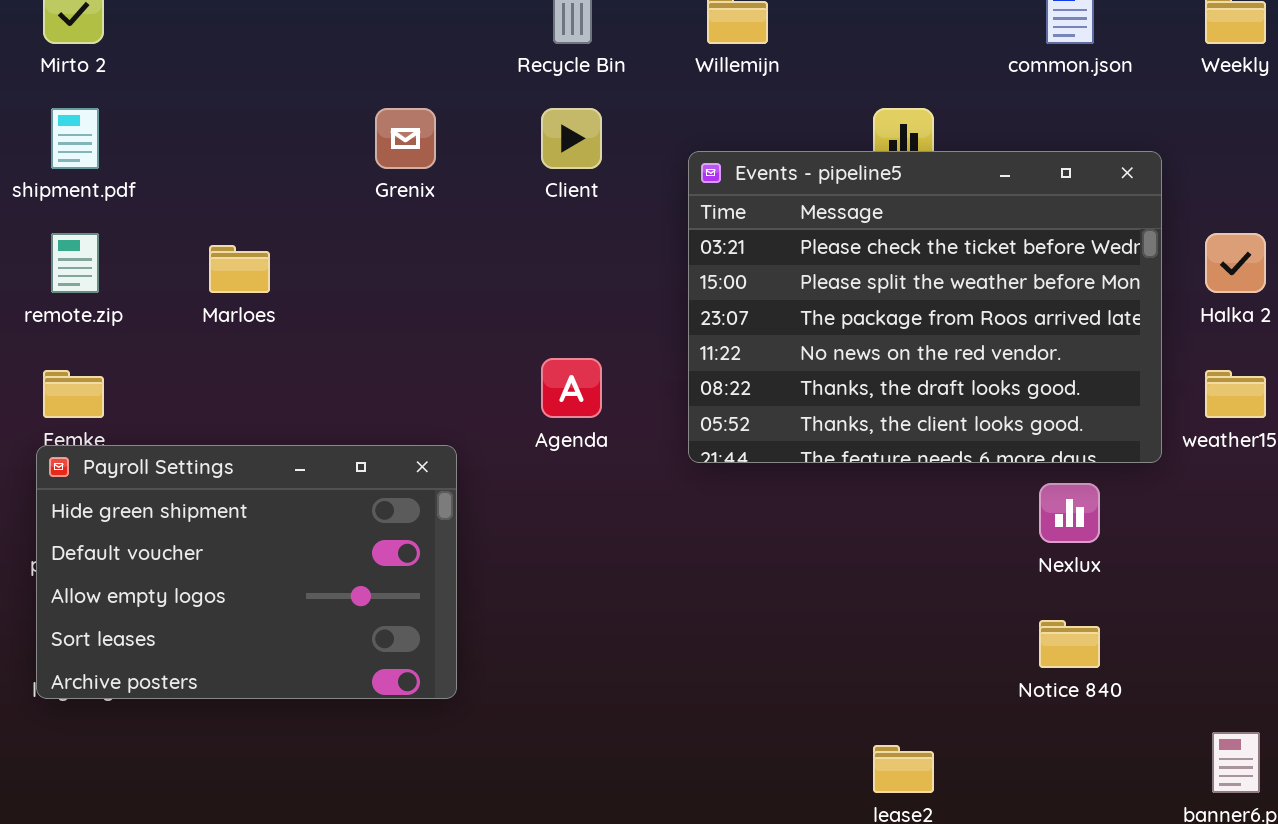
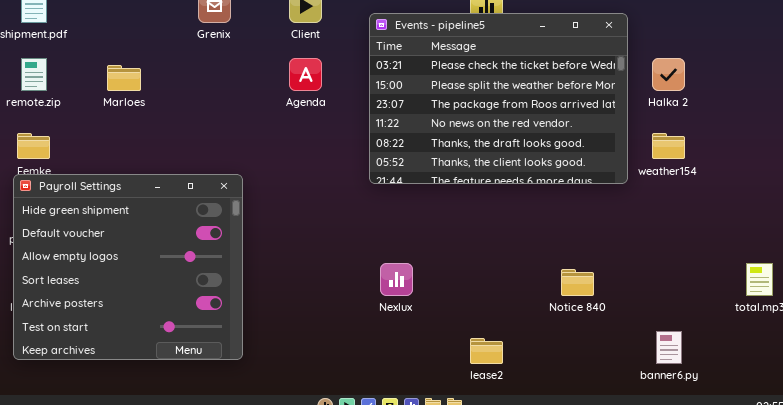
Agenda: [541,358,602,418] -> [289,58,322,91], moved
Payroll Settings: [36,445,457,699] -> [13,174,243,360], resized
Nexlux: [1039,483,1100,543] -> [380,263,413,296], moved

